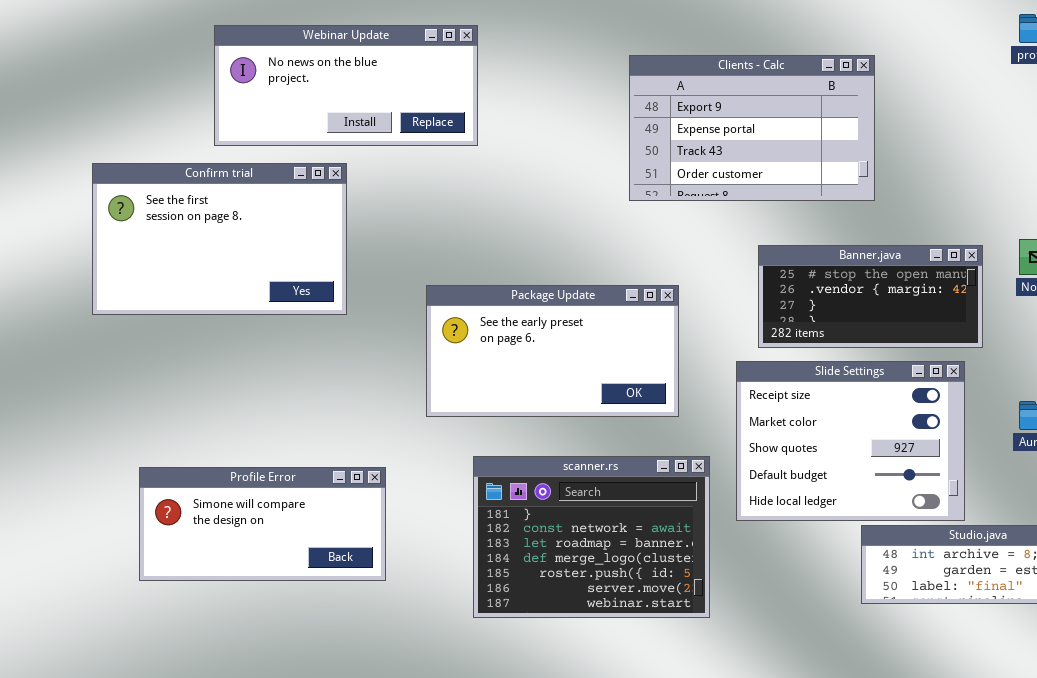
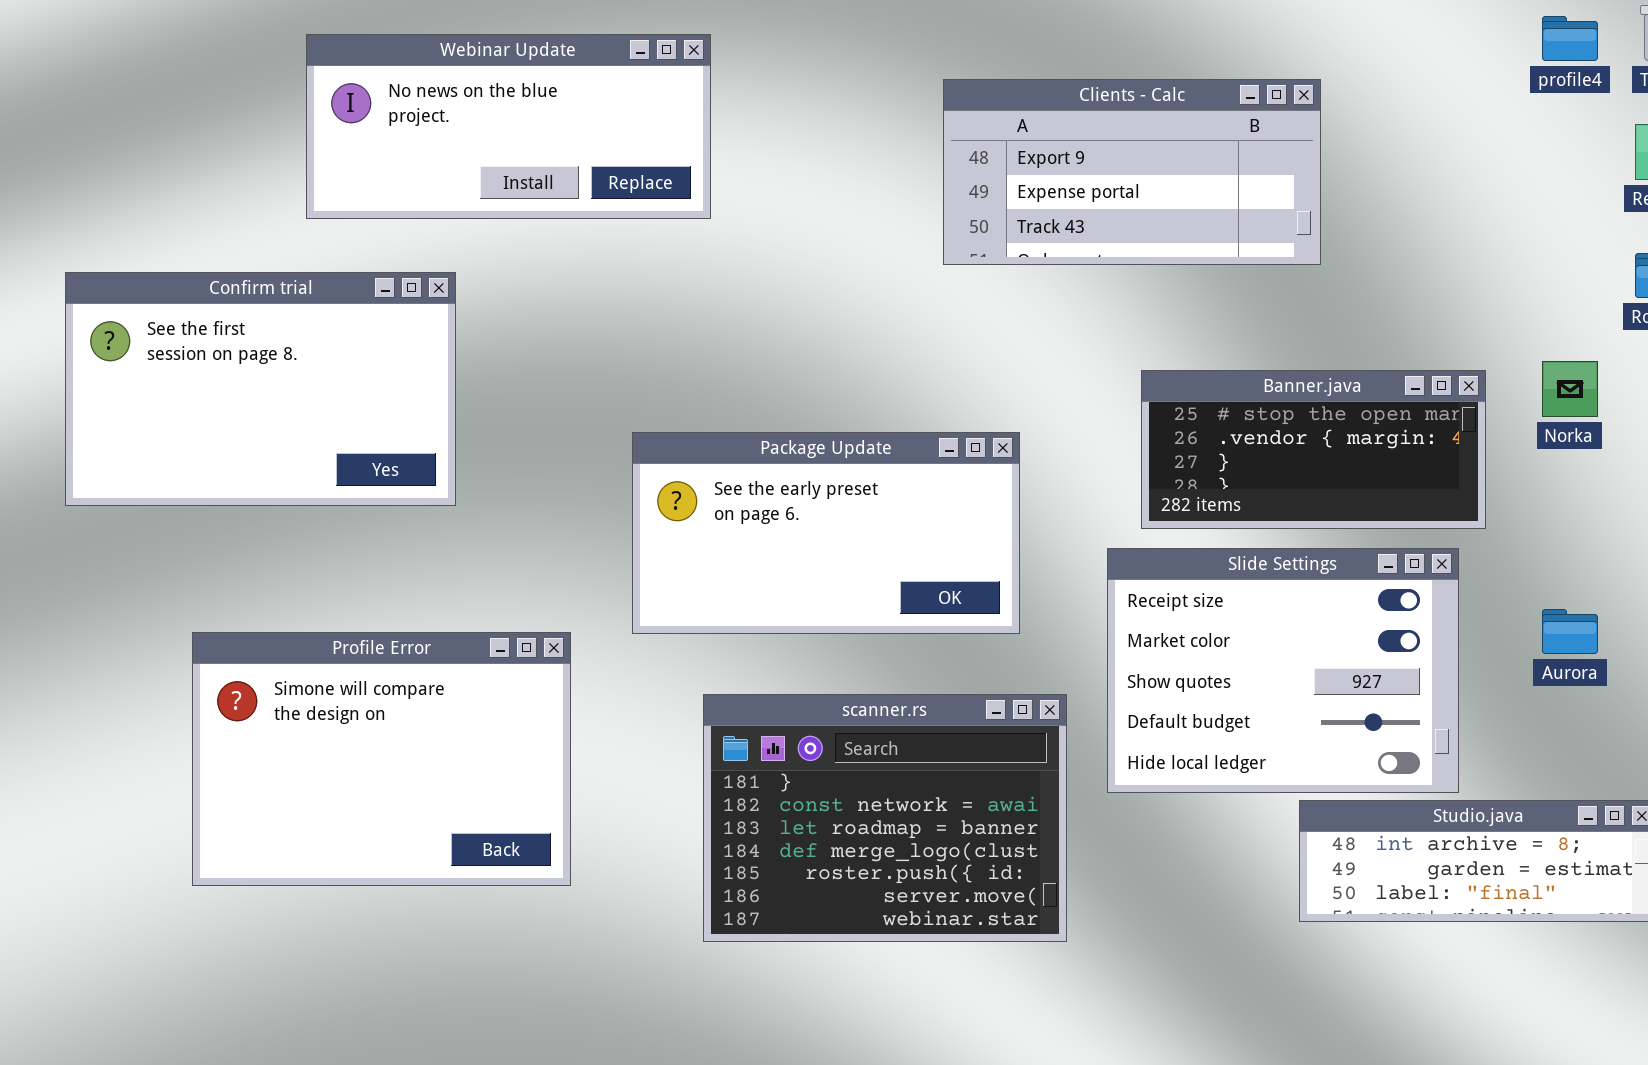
Clients - Calc: [629,55,875,201] -> [943,79,1321,265], resized
Confirm trial: [92,163,347,315] -> [65,272,456,506], moved
Profile Error: [139,467,386,581] -> [192,632,571,886], resized

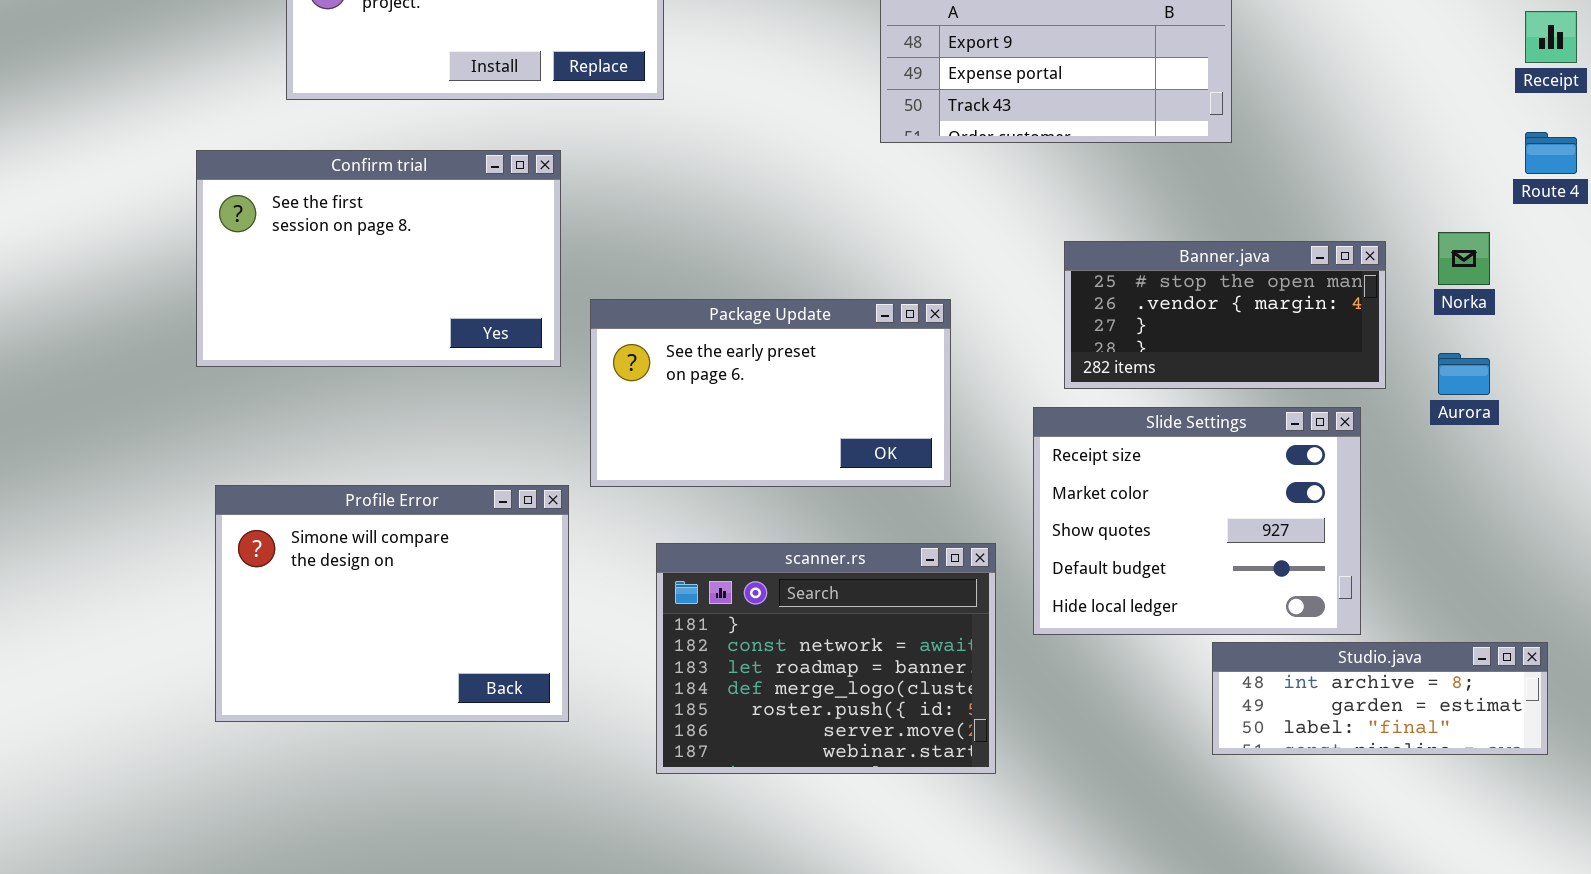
Confirm trial: [65,272,456,506] -> [196,150,561,367], moved
Aurora: [1542,609,1598,654] -> [1438,353,1490,395], moved
Profile Error: [192,632,571,886] -> [215,485,569,722], moved

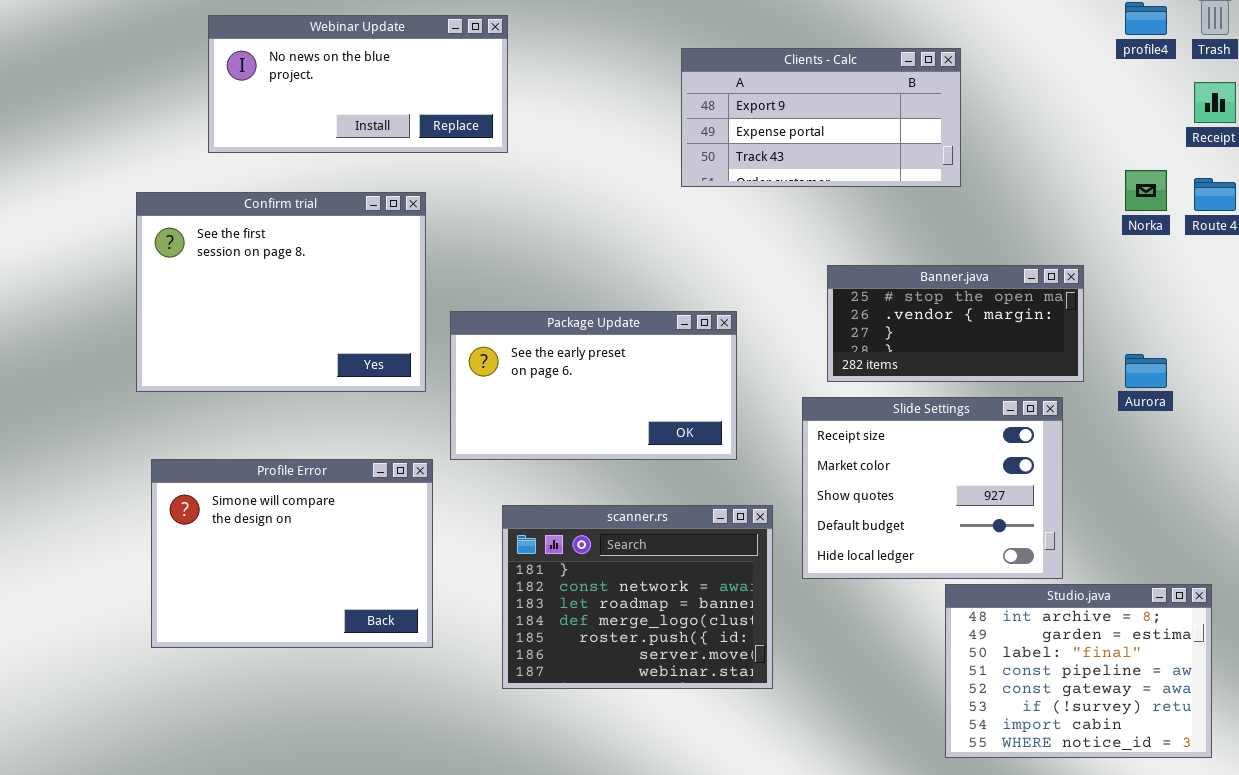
Confirm trial: [196,150,561,367] -> [136,192,426,392], resized
Norka: [1438,232,1490,285] -> [1125,170,1167,211], moved
Studio.java: [1212,642,1548,755] -> [945,584,1212,758], resized

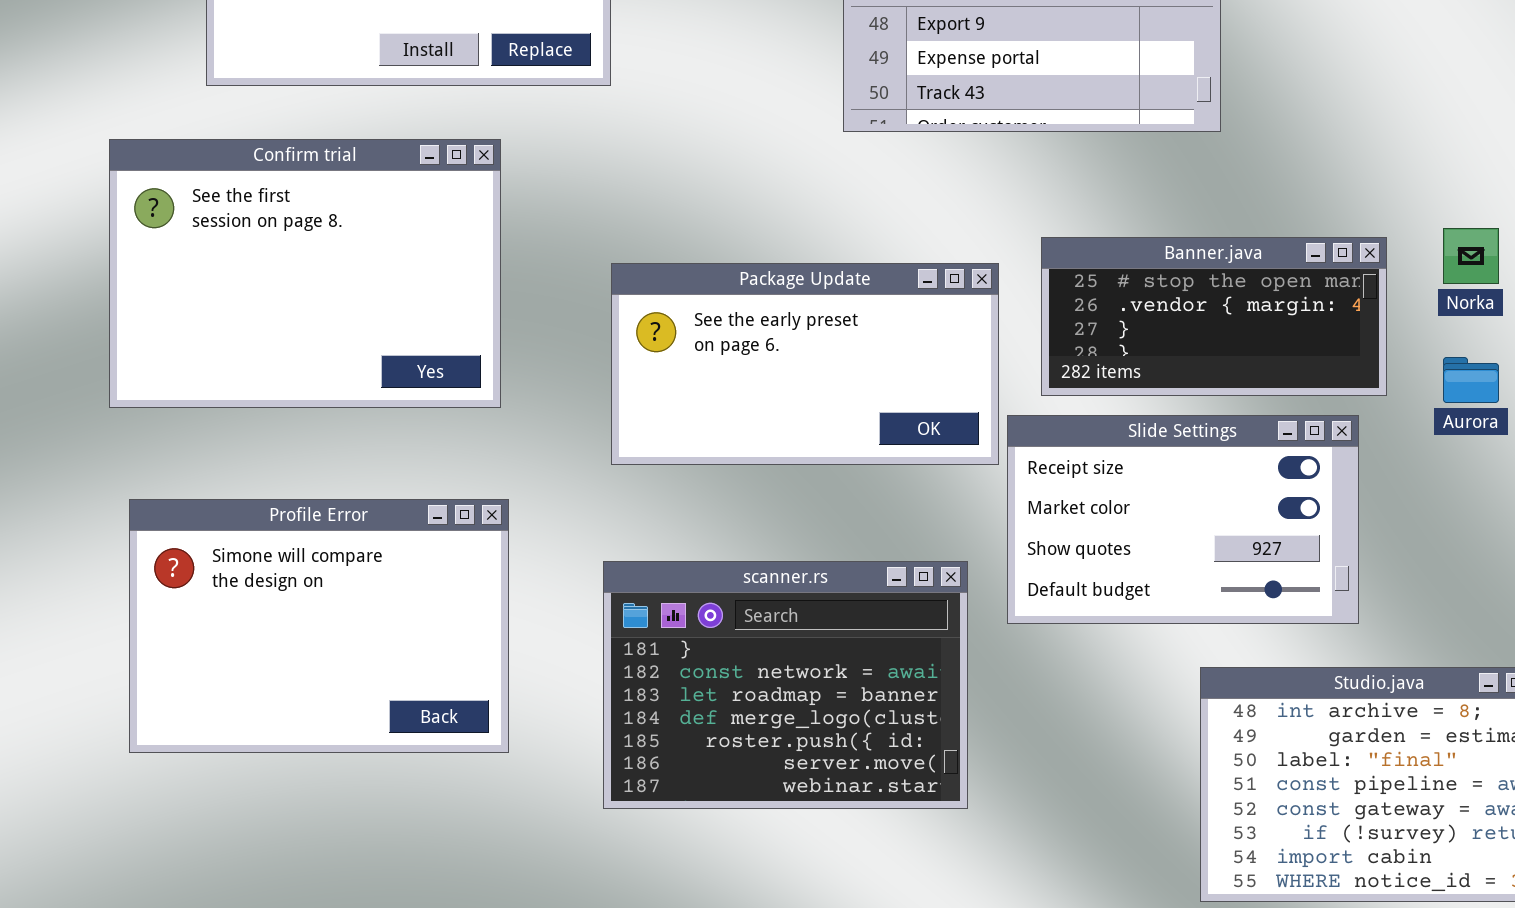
Norka: [1125,170,1167,211] -> [1443,228,1499,284], moved
Package Update: [450,311,737,460] -> [611,263,999,465], moved
Slide Settings: [802,397,1063,579] -> [1007,415,1359,624], resized

